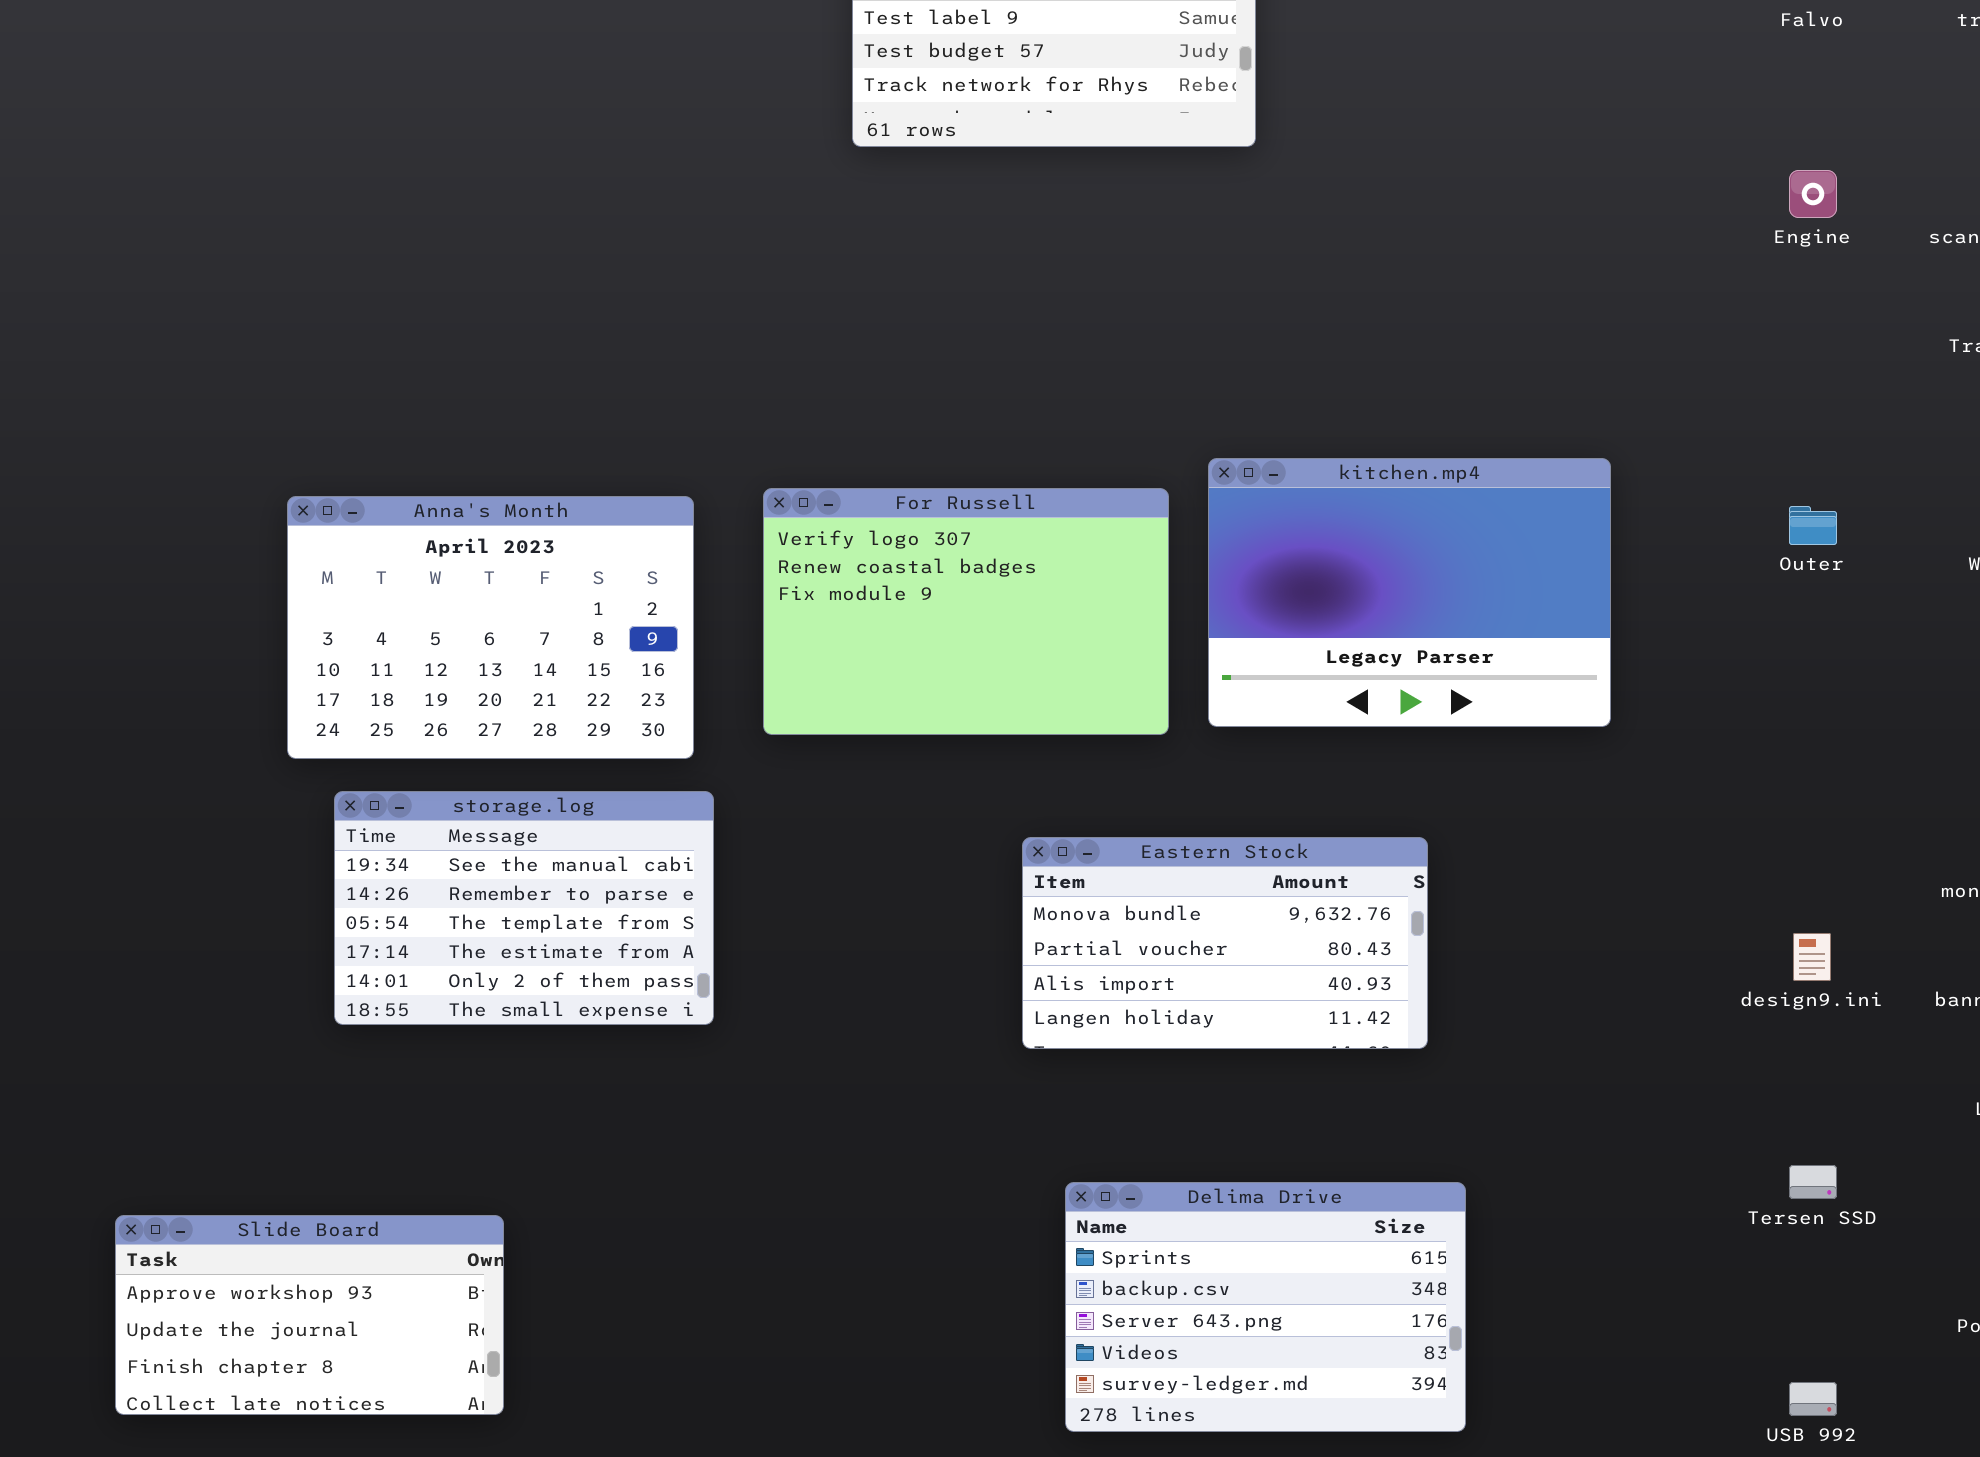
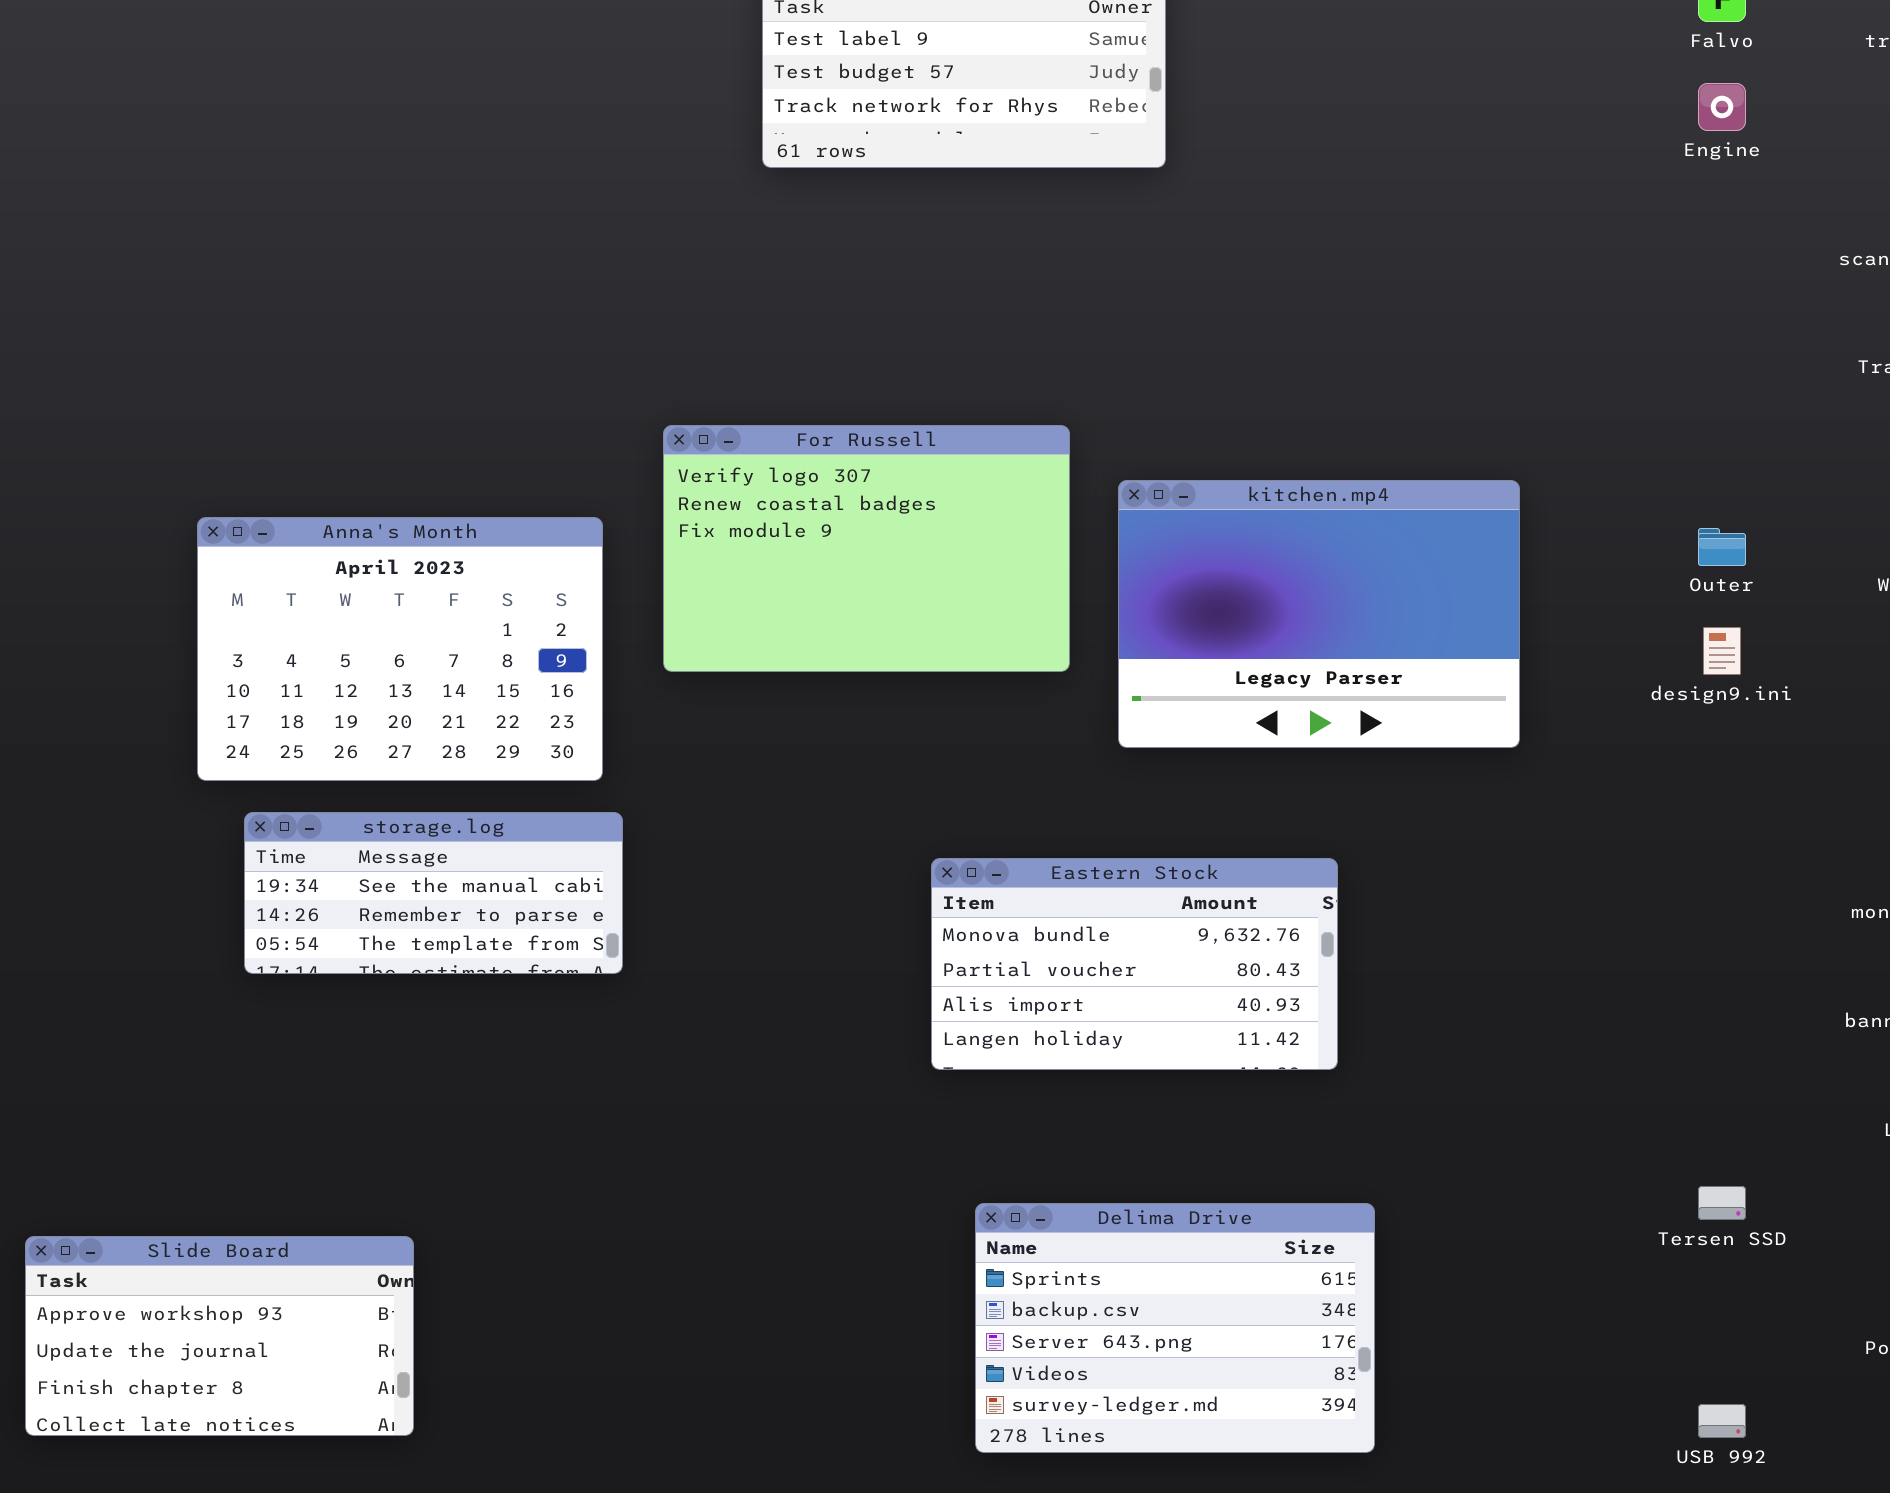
Engine: [1789,170,1837,218] -> [1698,83,1746,131], moved
For Russell: [763,488,1169,735] -> [663,425,1070,672], moved
storage.log: [334,791,714,1025] -> [244,812,623,974], resized
design9.ini: [1793,933,1831,981] -> [1703,627,1741,675], moved

